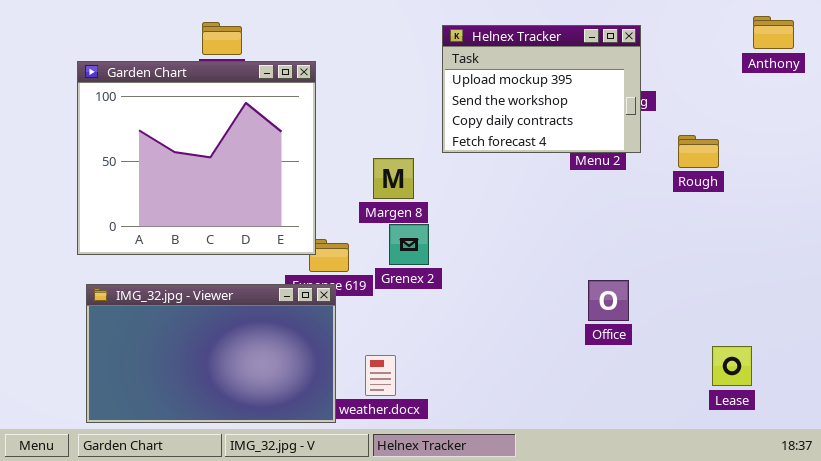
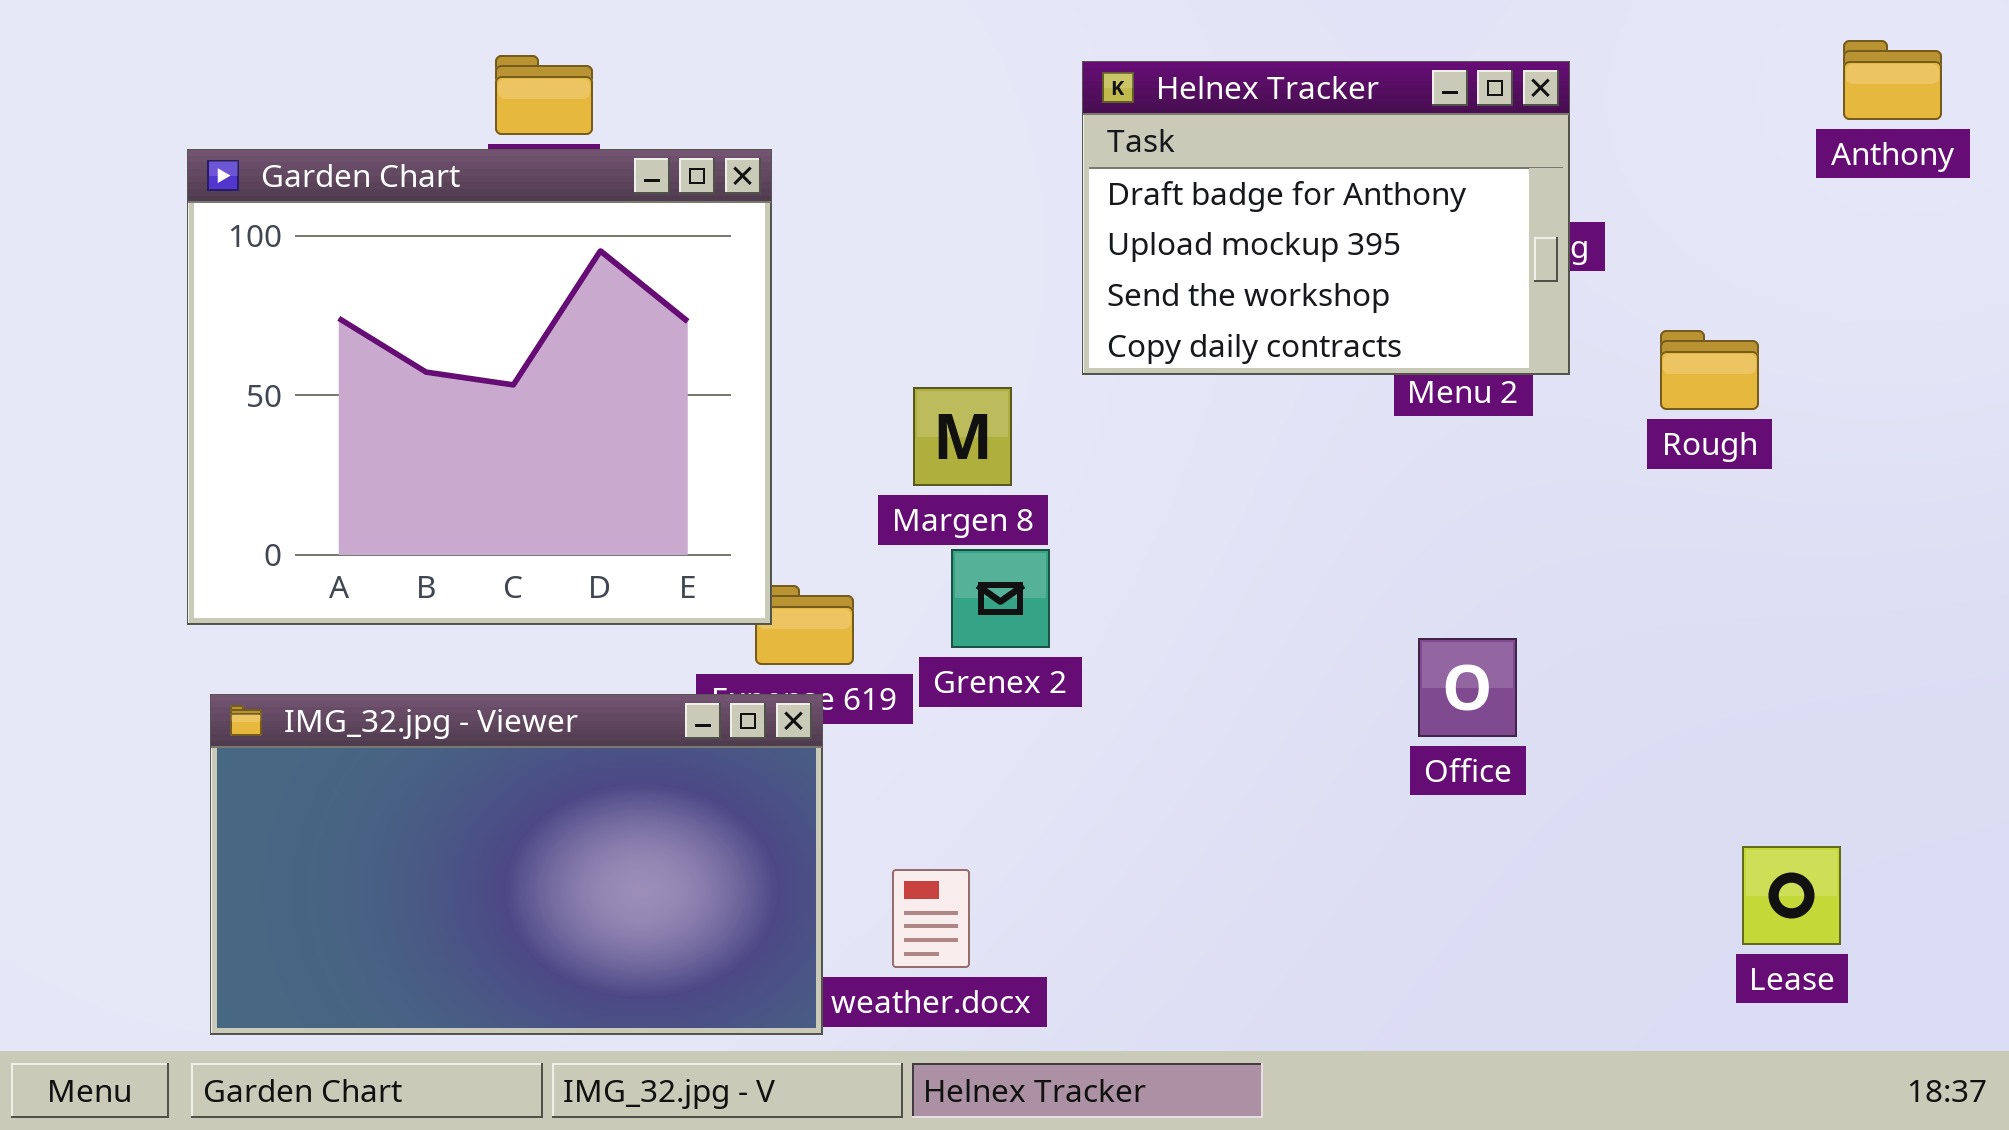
Helnex Tracker: [442,25,641,153] -> [1082,61,1570,375], scrolled up 1 row
Office: [588,280,629,321] -> [1418,638,1517,737], moved

